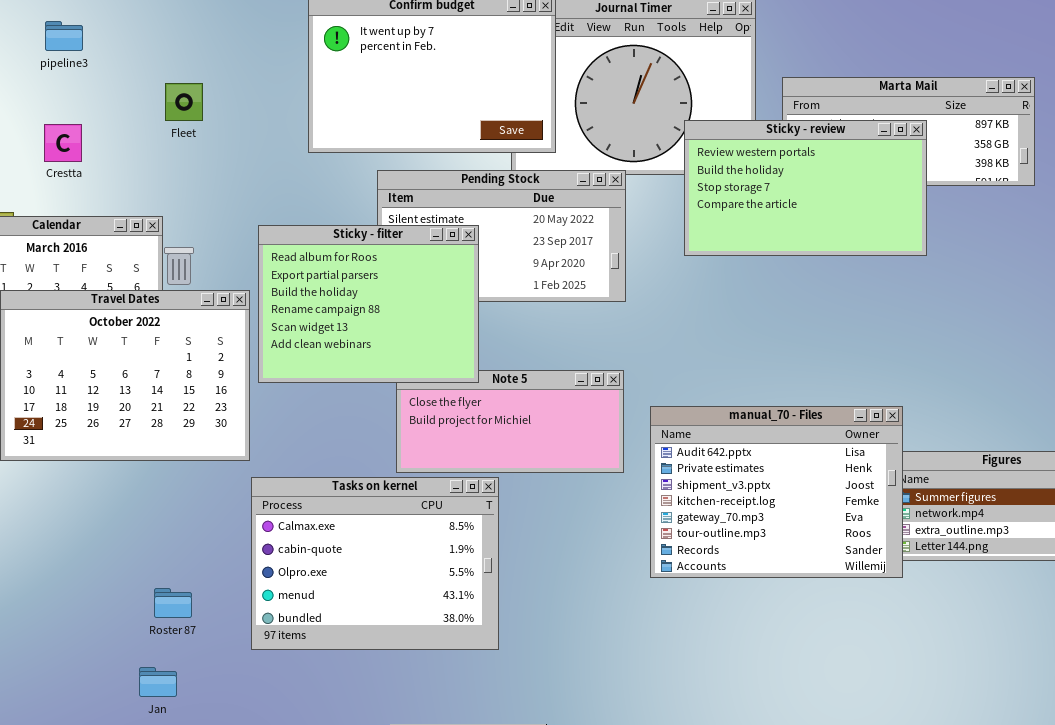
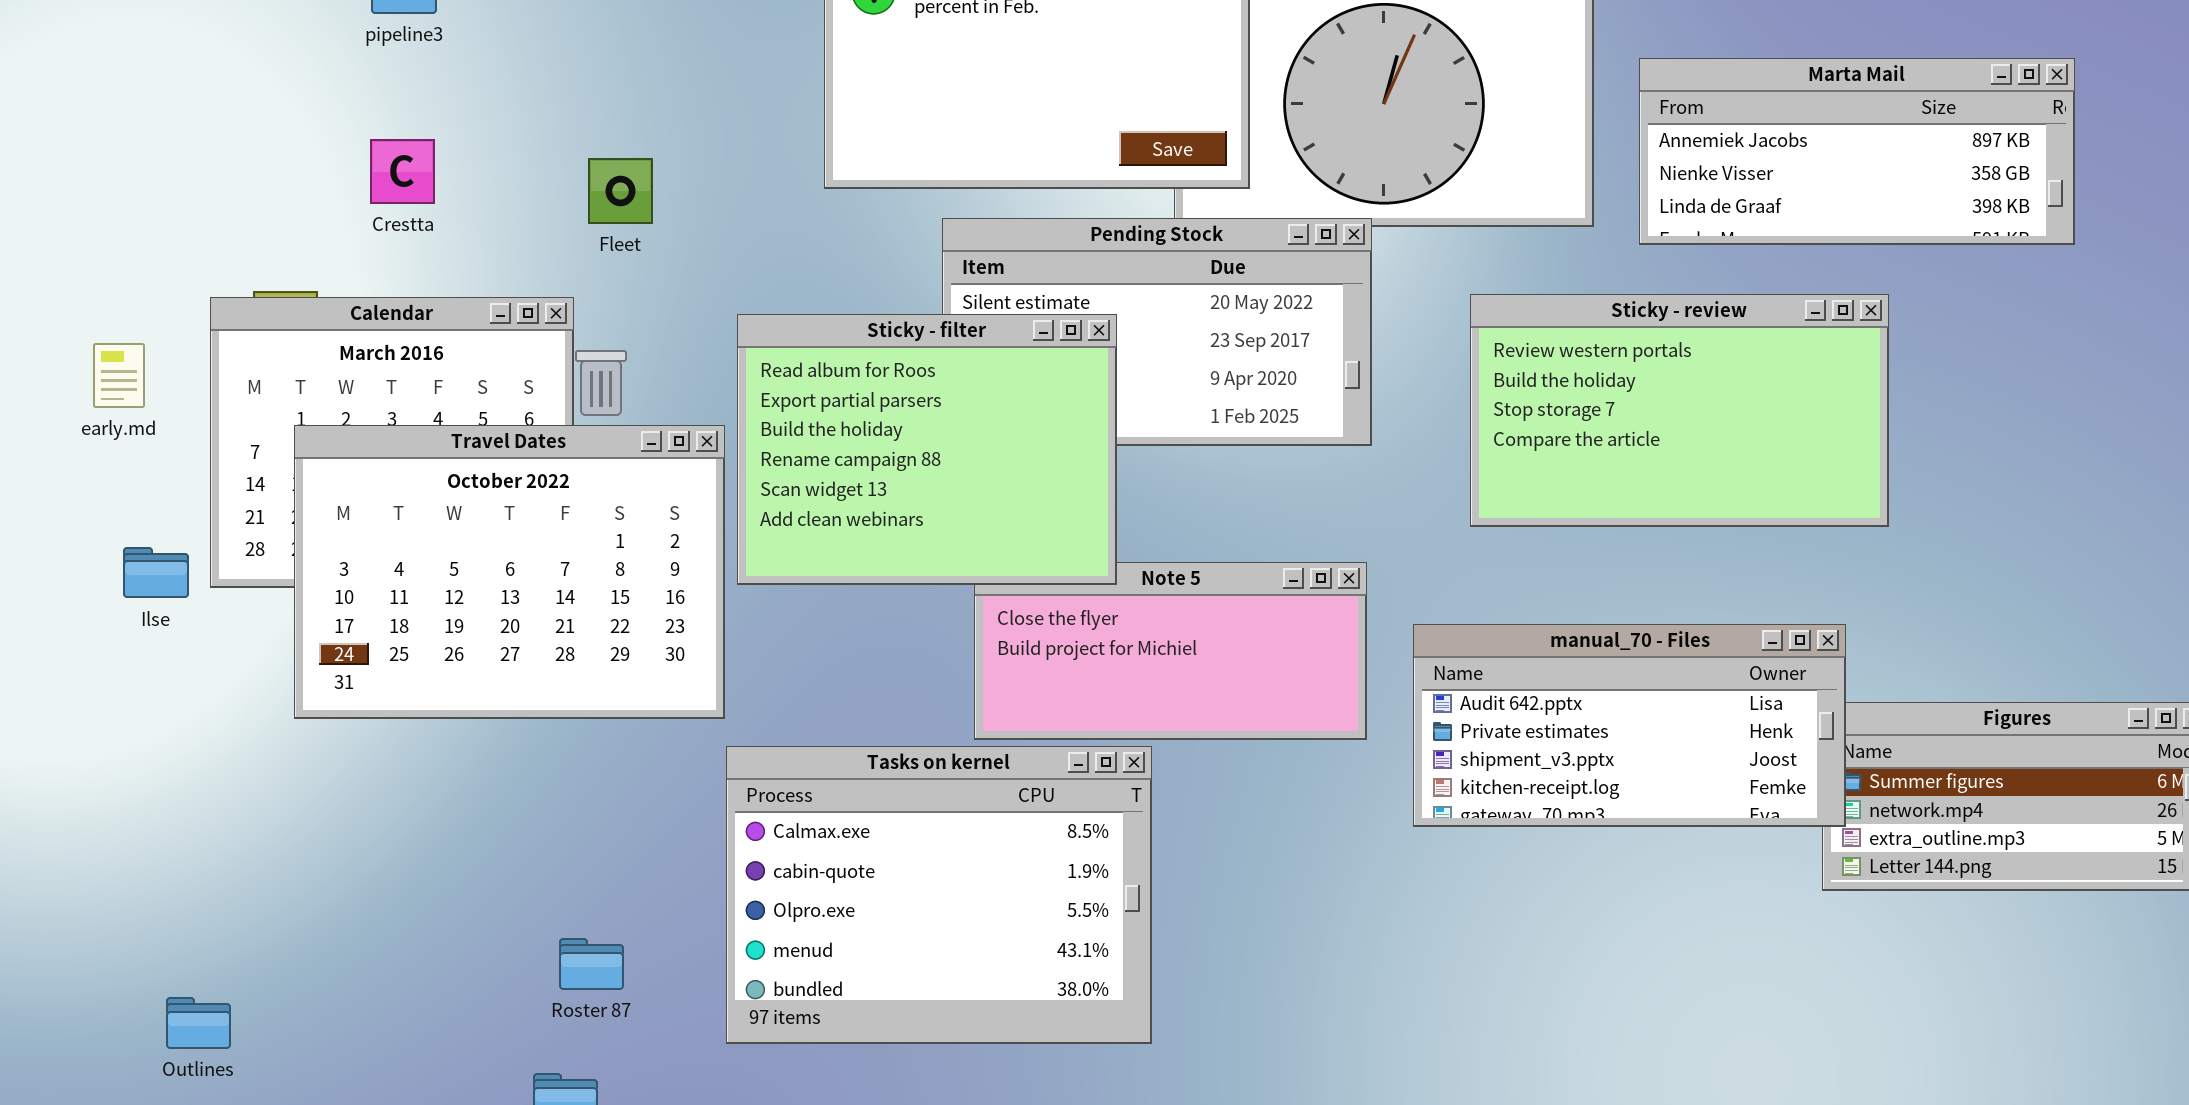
Fleet: [165,83,203,121] -> [588,158,653,224], moved
Sticky - review: [684,120,927,256] -> [1470,294,1889,527], moved
manual_70 - Files: [650,406,903,578] -> [1413,624,1846,827], resized

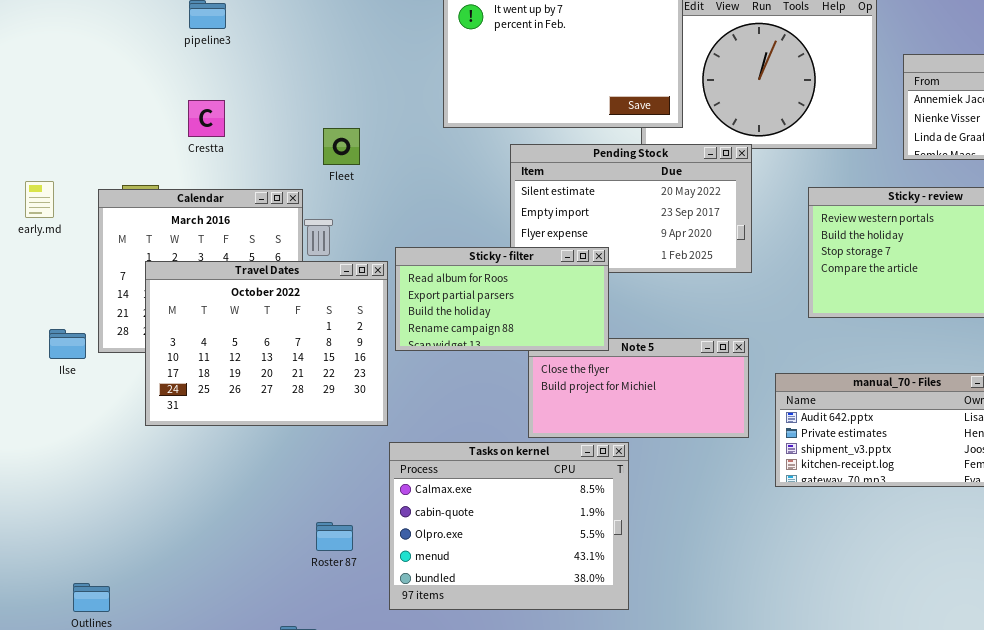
Fleet: [588,158,653,224] -> [323,128,360,165], moved
Sticky - filter: [737,314,1117,585] -> [395,247,609,351], resized
early.md: [93,343,145,408] -> [25,181,54,218], moved
Roster 87: [559,938,624,990] -> [316,522,353,551], moved

